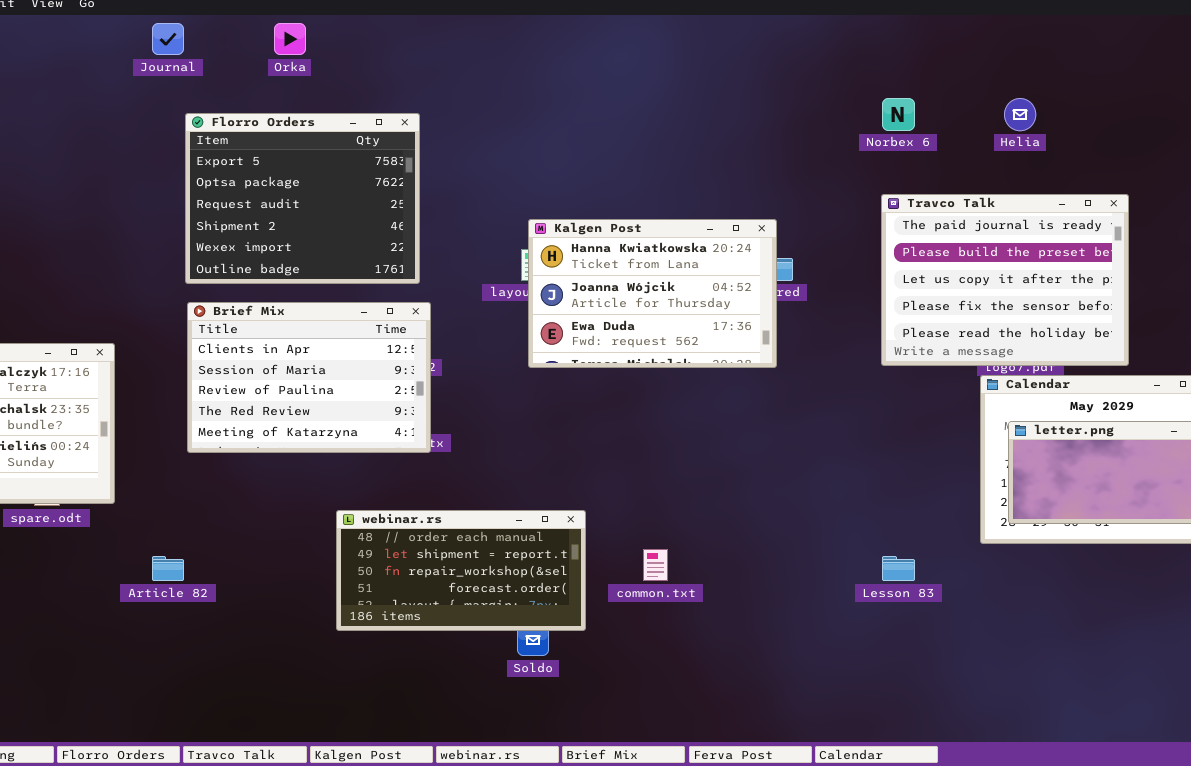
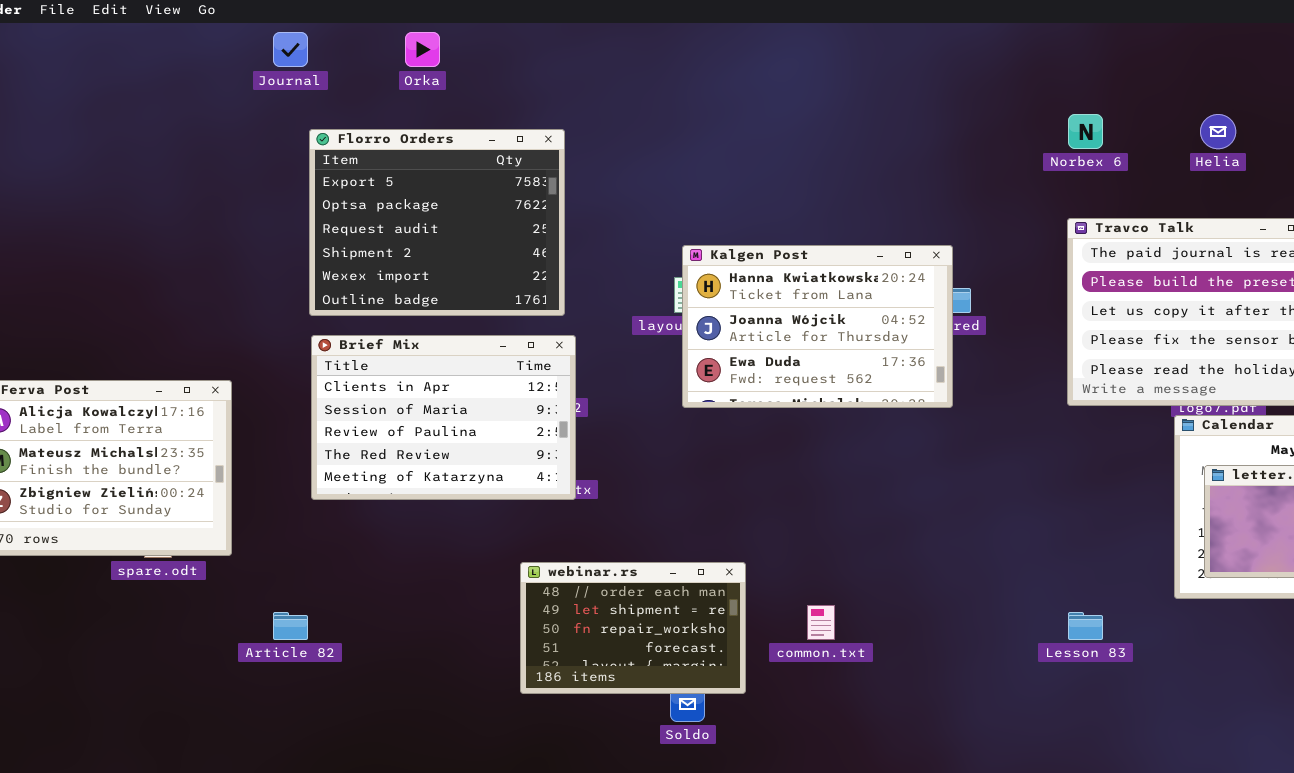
webinar.rs: [336,510,586,631] -> [520,562,746,694], resized

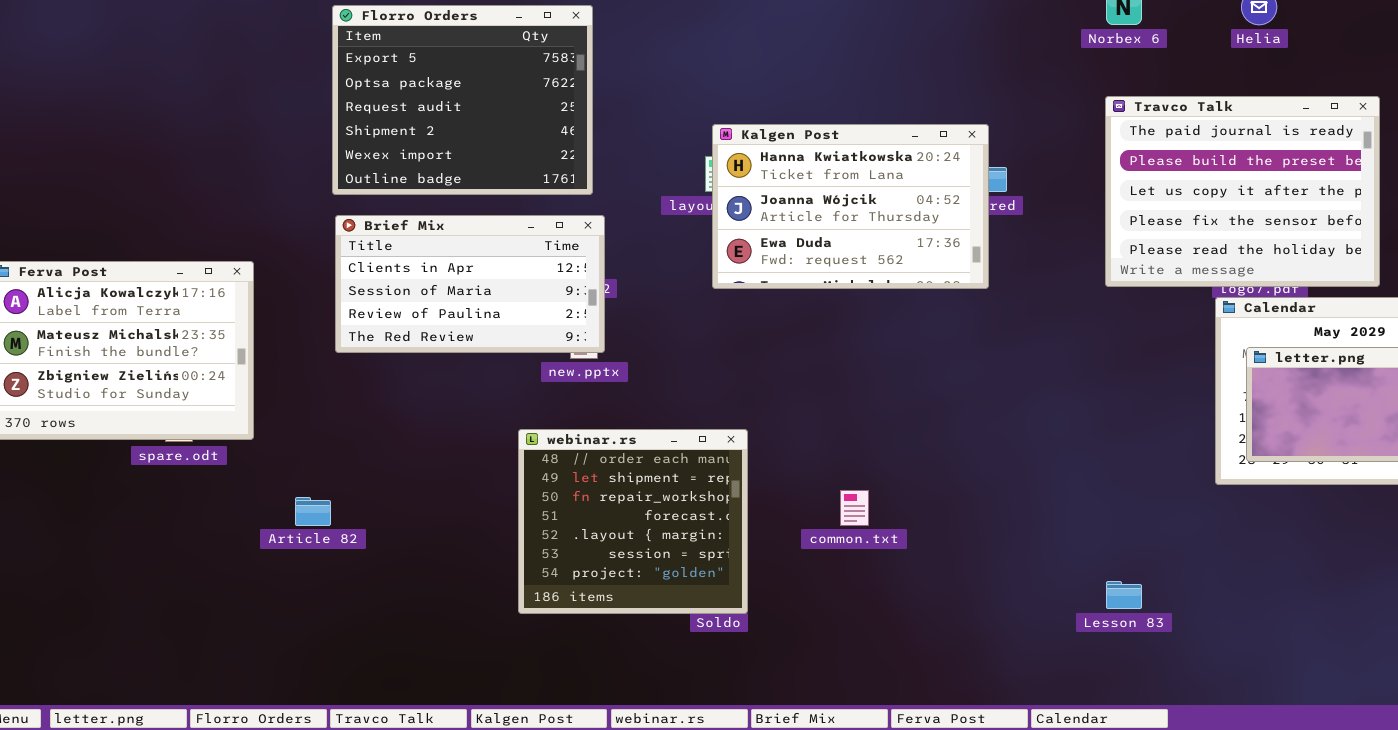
Brief Mix: [311,335,576,500] -> [335,215,605,353], resized
webinar.rs: [520,562,746,694] -> [518,429,748,614], moved, resized
Lesson 83: [1068,612,1103,640] -> [1106,581,1142,609], moved

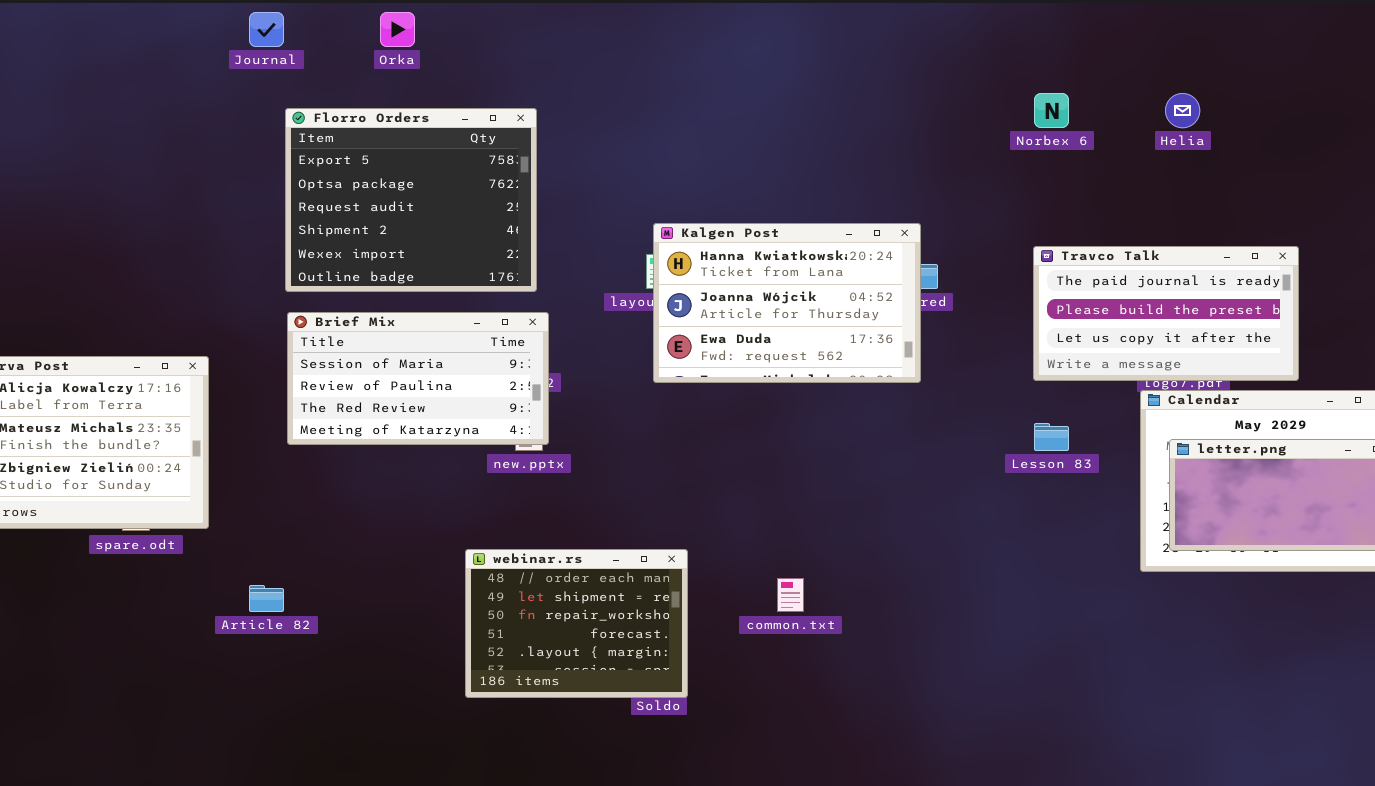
Travco Talk: [1105,96,1380,287] -> [1033,246,1299,381], resized
Brief Mix: [335,215,605,353] -> [287,312,549,445], scrolled down 1 row
webinar.rs: [518,429,748,614] -> [465,549,688,698], resized
Lesson 83: [1106,581,1142,609] -> [1034,423,1069,451], moved

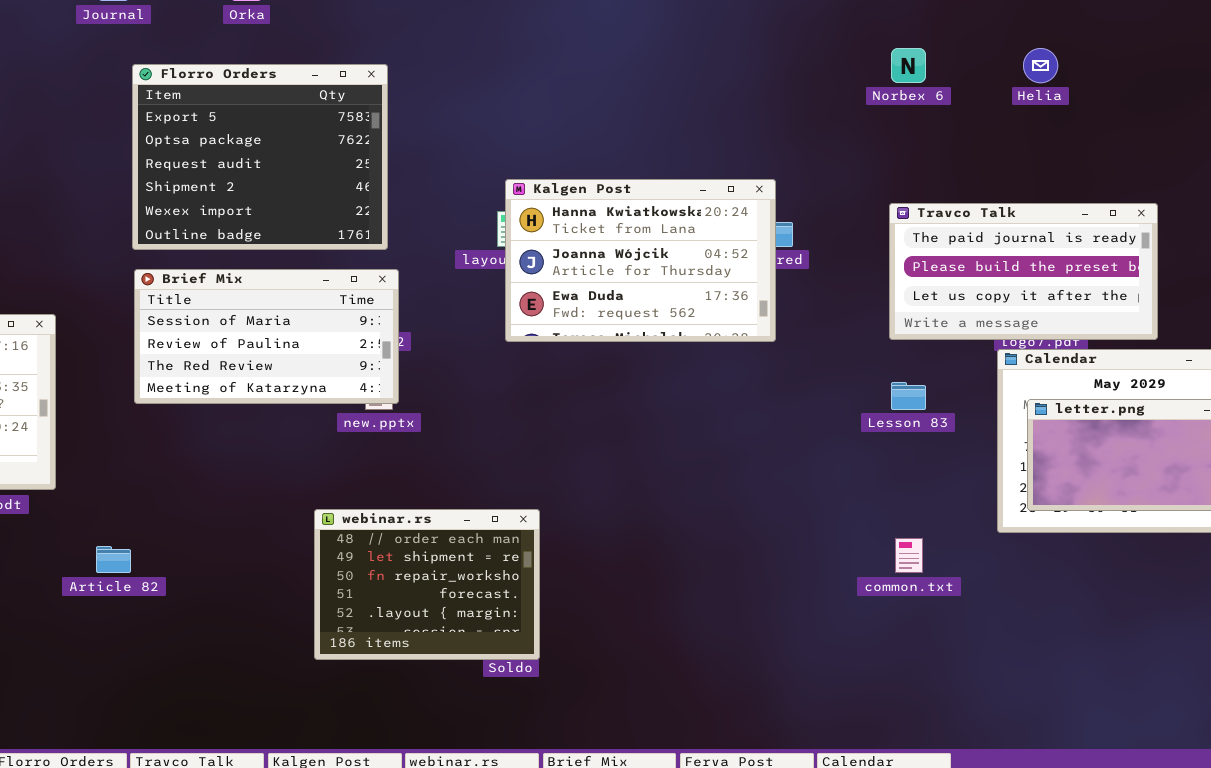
common.txt: [777,578,804,612] -> [895,538,923,573], moved

